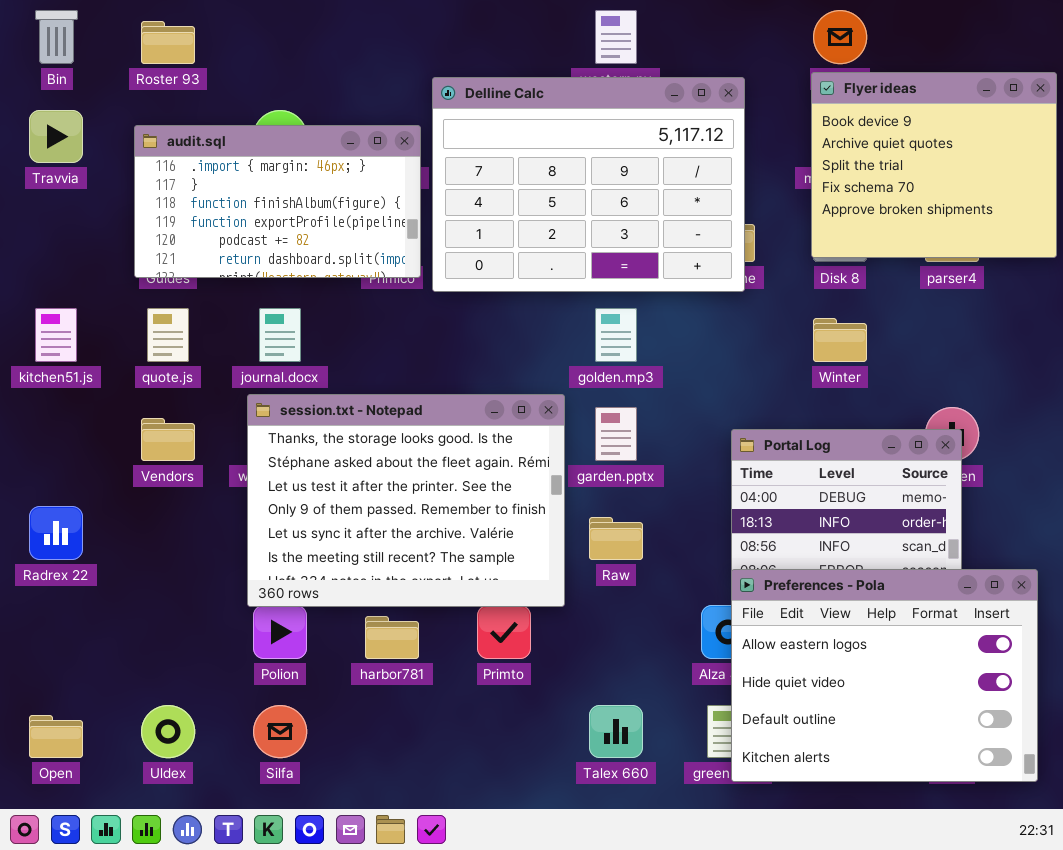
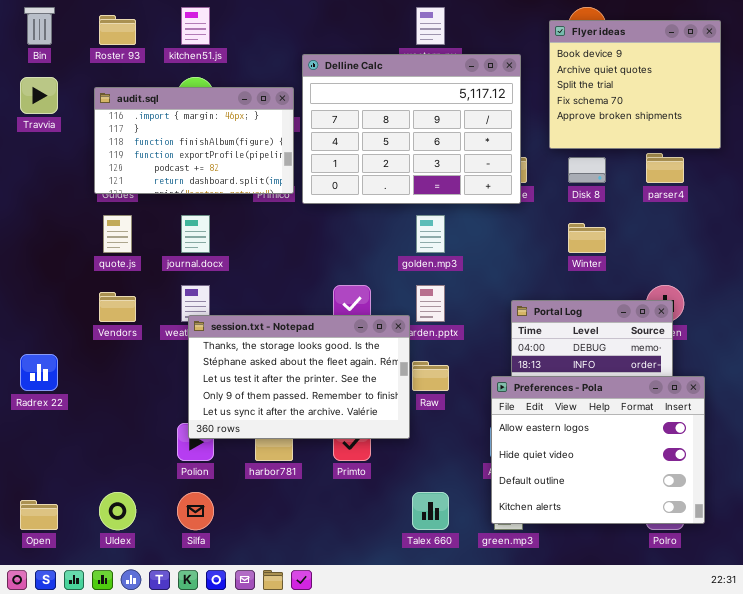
Flyer ideas: [811,72,1057,258] -> [549,20,721,149], moved
kitchen51.js: [35,308,77,362] -> [181,7,210,45], moved
session.txt - Notepad: [247,394,565,607] -> [188,315,410,439], moved, resized
Preferences - Pola: [731,569,1038,782] -> [491,376,705,524], moved

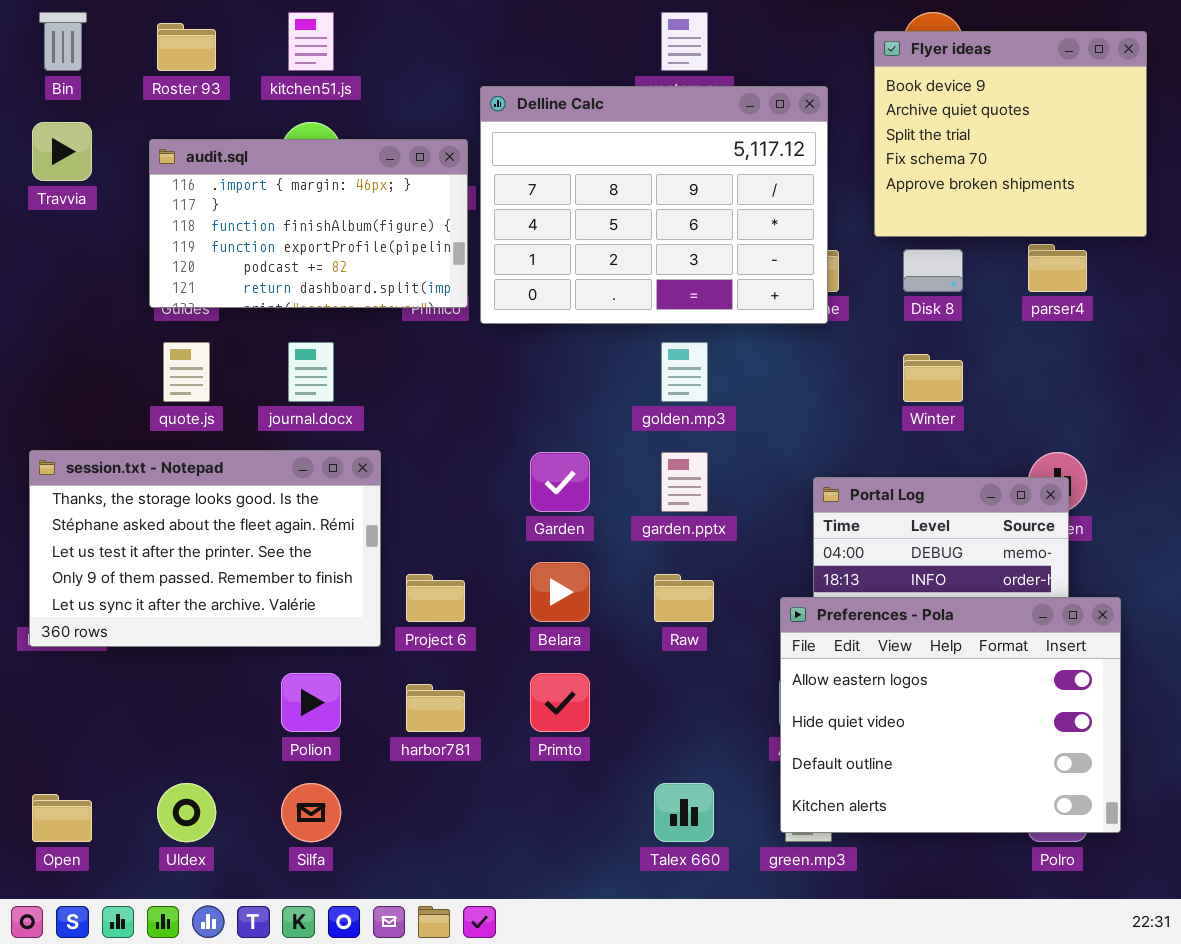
session.txt - Notepad: [188,315,410,439] -> [29,450,381,647], moved

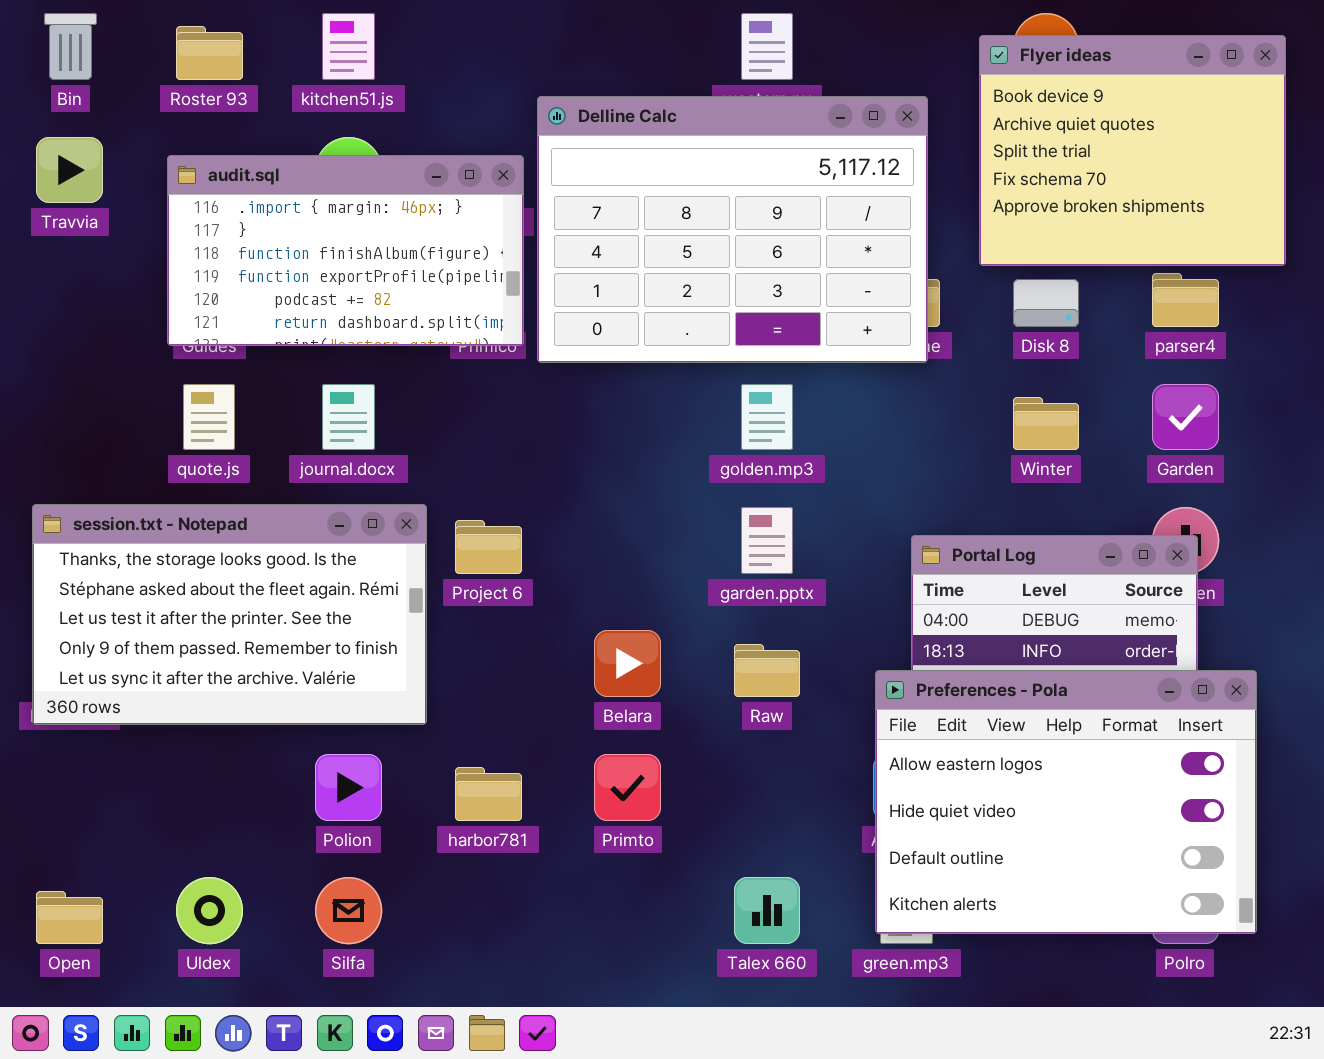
Garden: [530,452,590,512] -> [1152,384,1219,450], moved
Project 6: [406,574,465,622] -> [455,520,522,574], moved

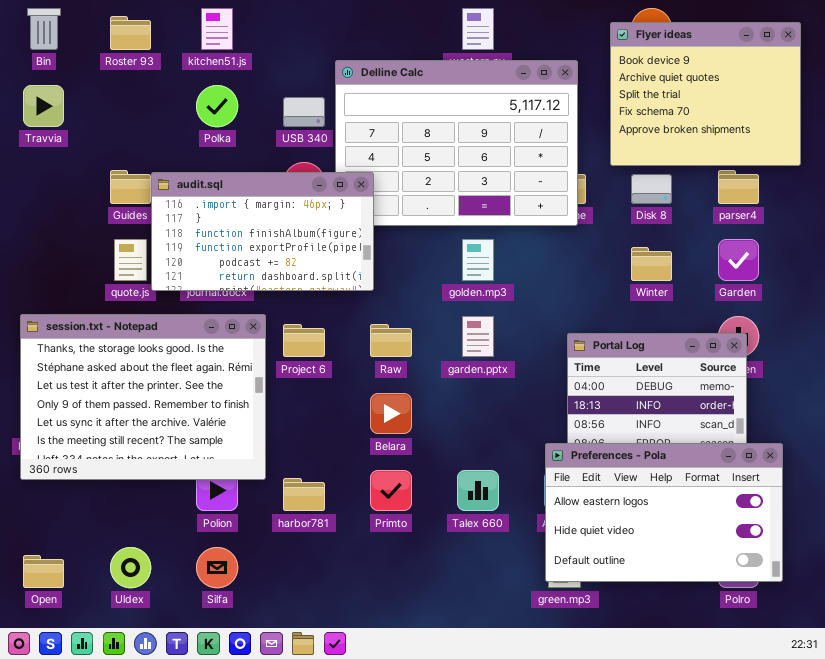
audit.sql: [167,155,524,346] -> [151,172,374,291], moved
session.txt - Notepad: [32,504,427,725] -> [20,314,266,480], resized
Raw: [734,644,800,697] -> [370,324,412,357], moved
Preferences - Pola: [875,670,1257,934] -> [545,443,783,582], resized
Talex 660: [734,877,800,944] -> [457,470,499,511], moved

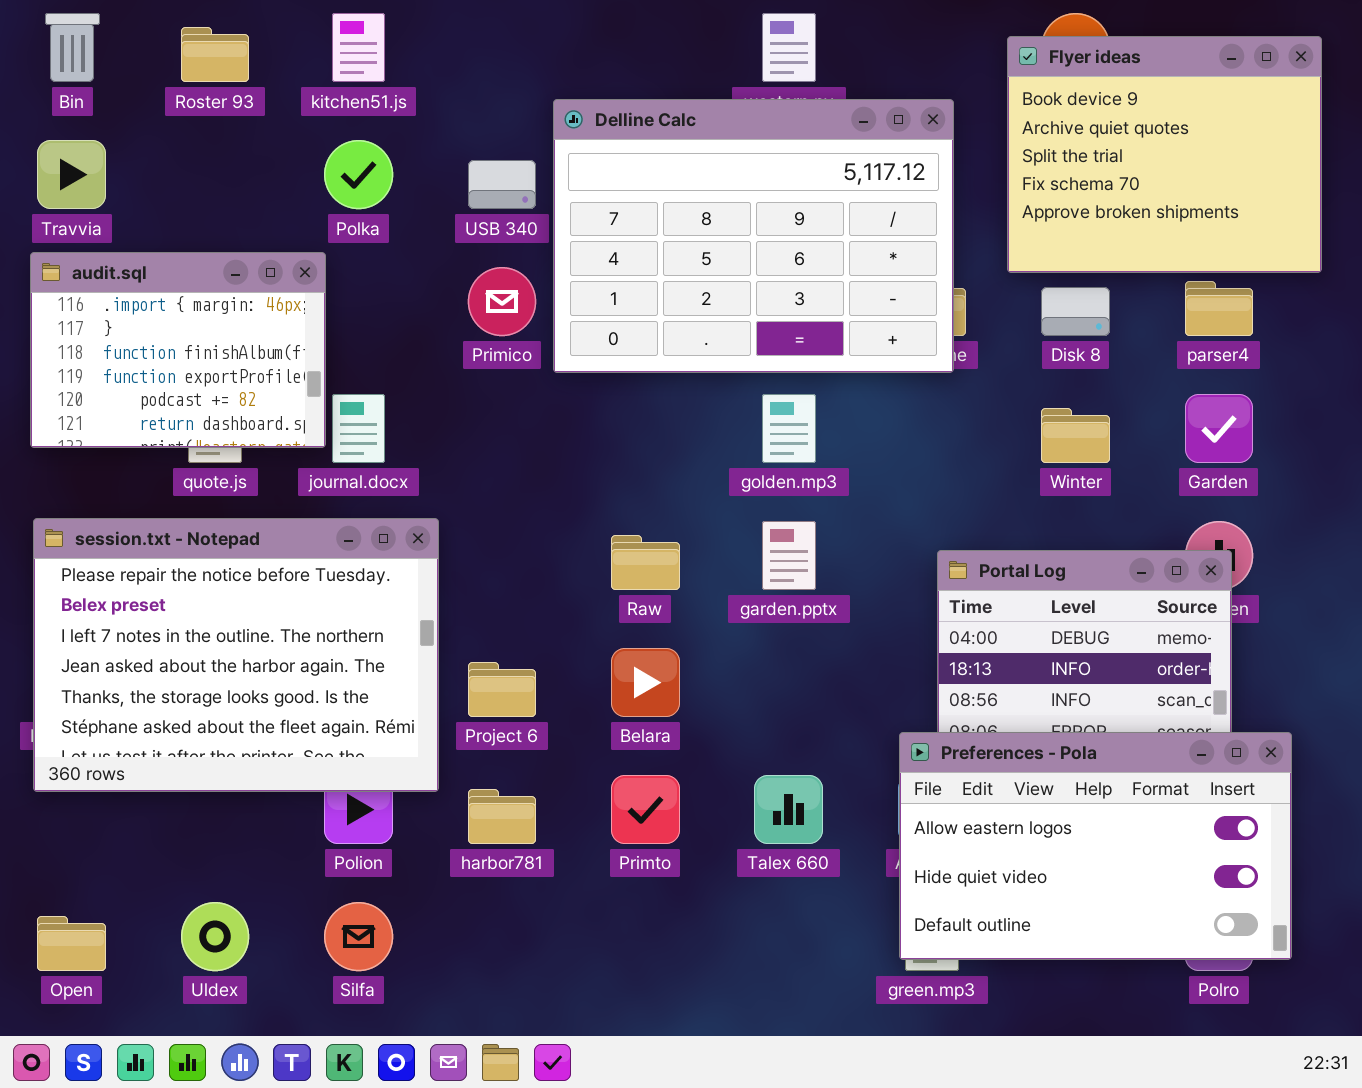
audit.sql: [151,172,374,291] -> [30,252,326,448], moved, resized
session.txt - Notepad: [20,314,266,480] -> [33,518,439,792], scrolled up 4 rows
Project 6: [283,324,325,357] -> [468,662,536,717], moved

